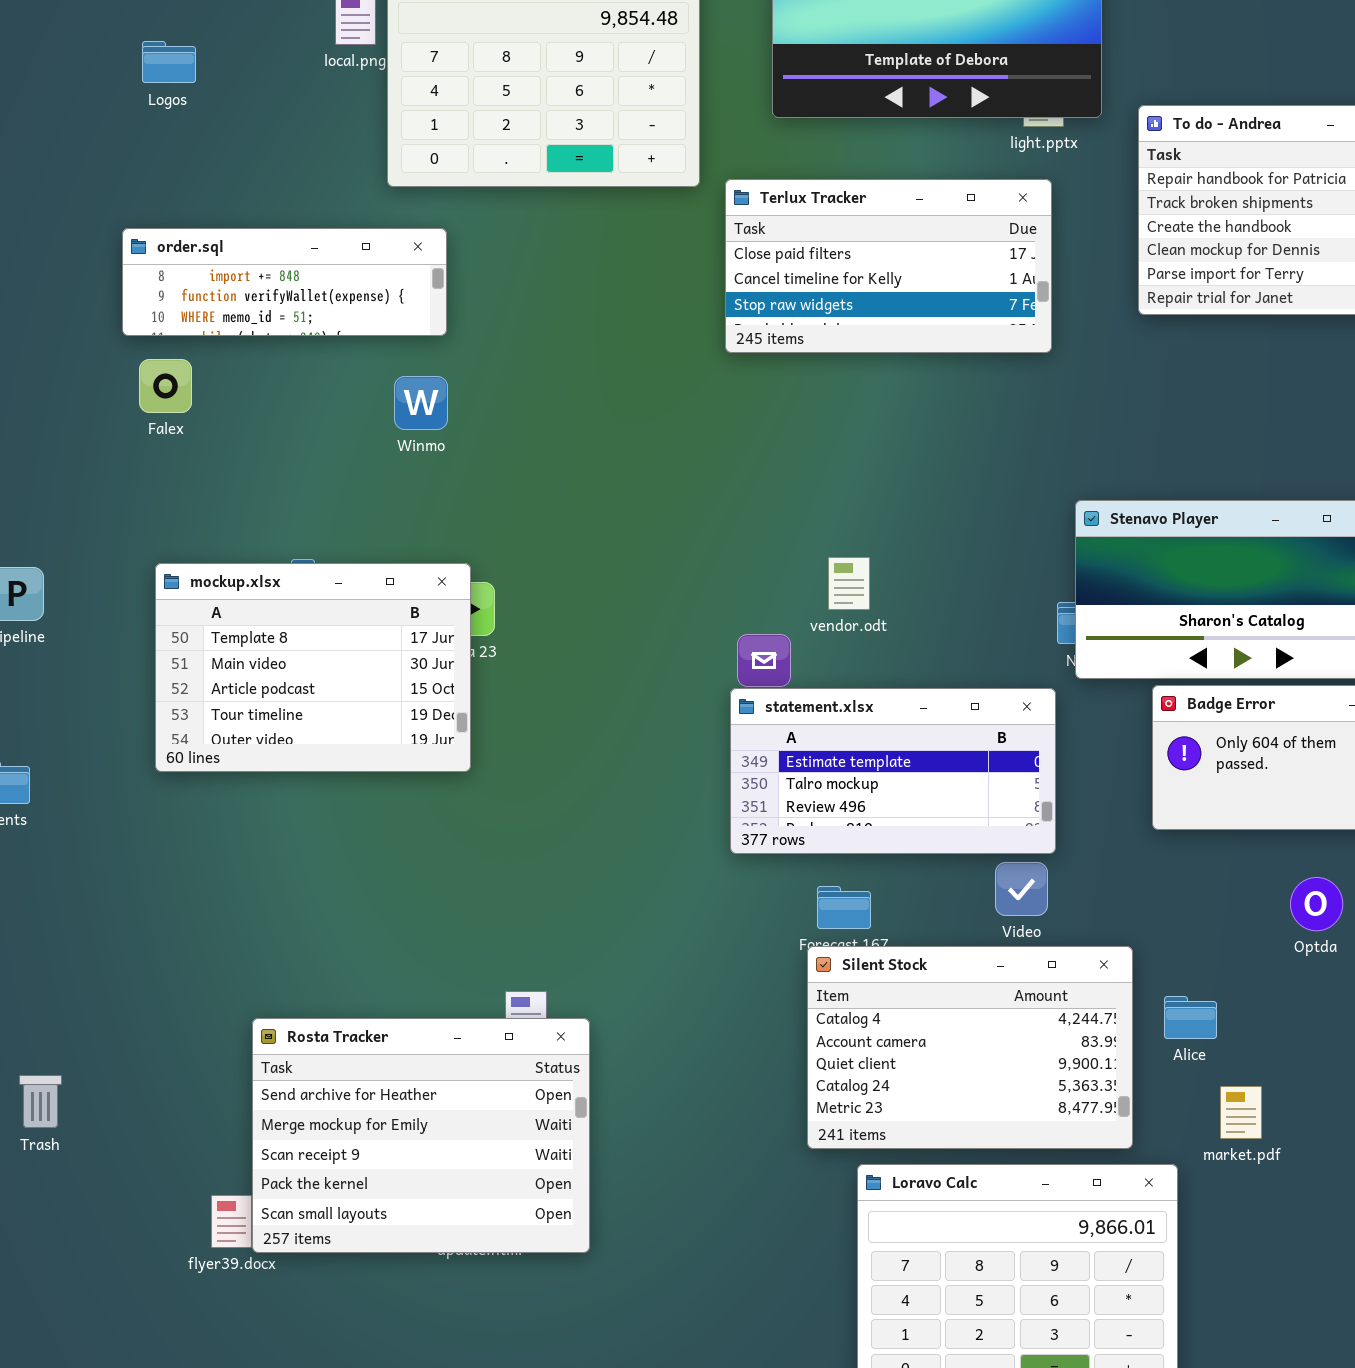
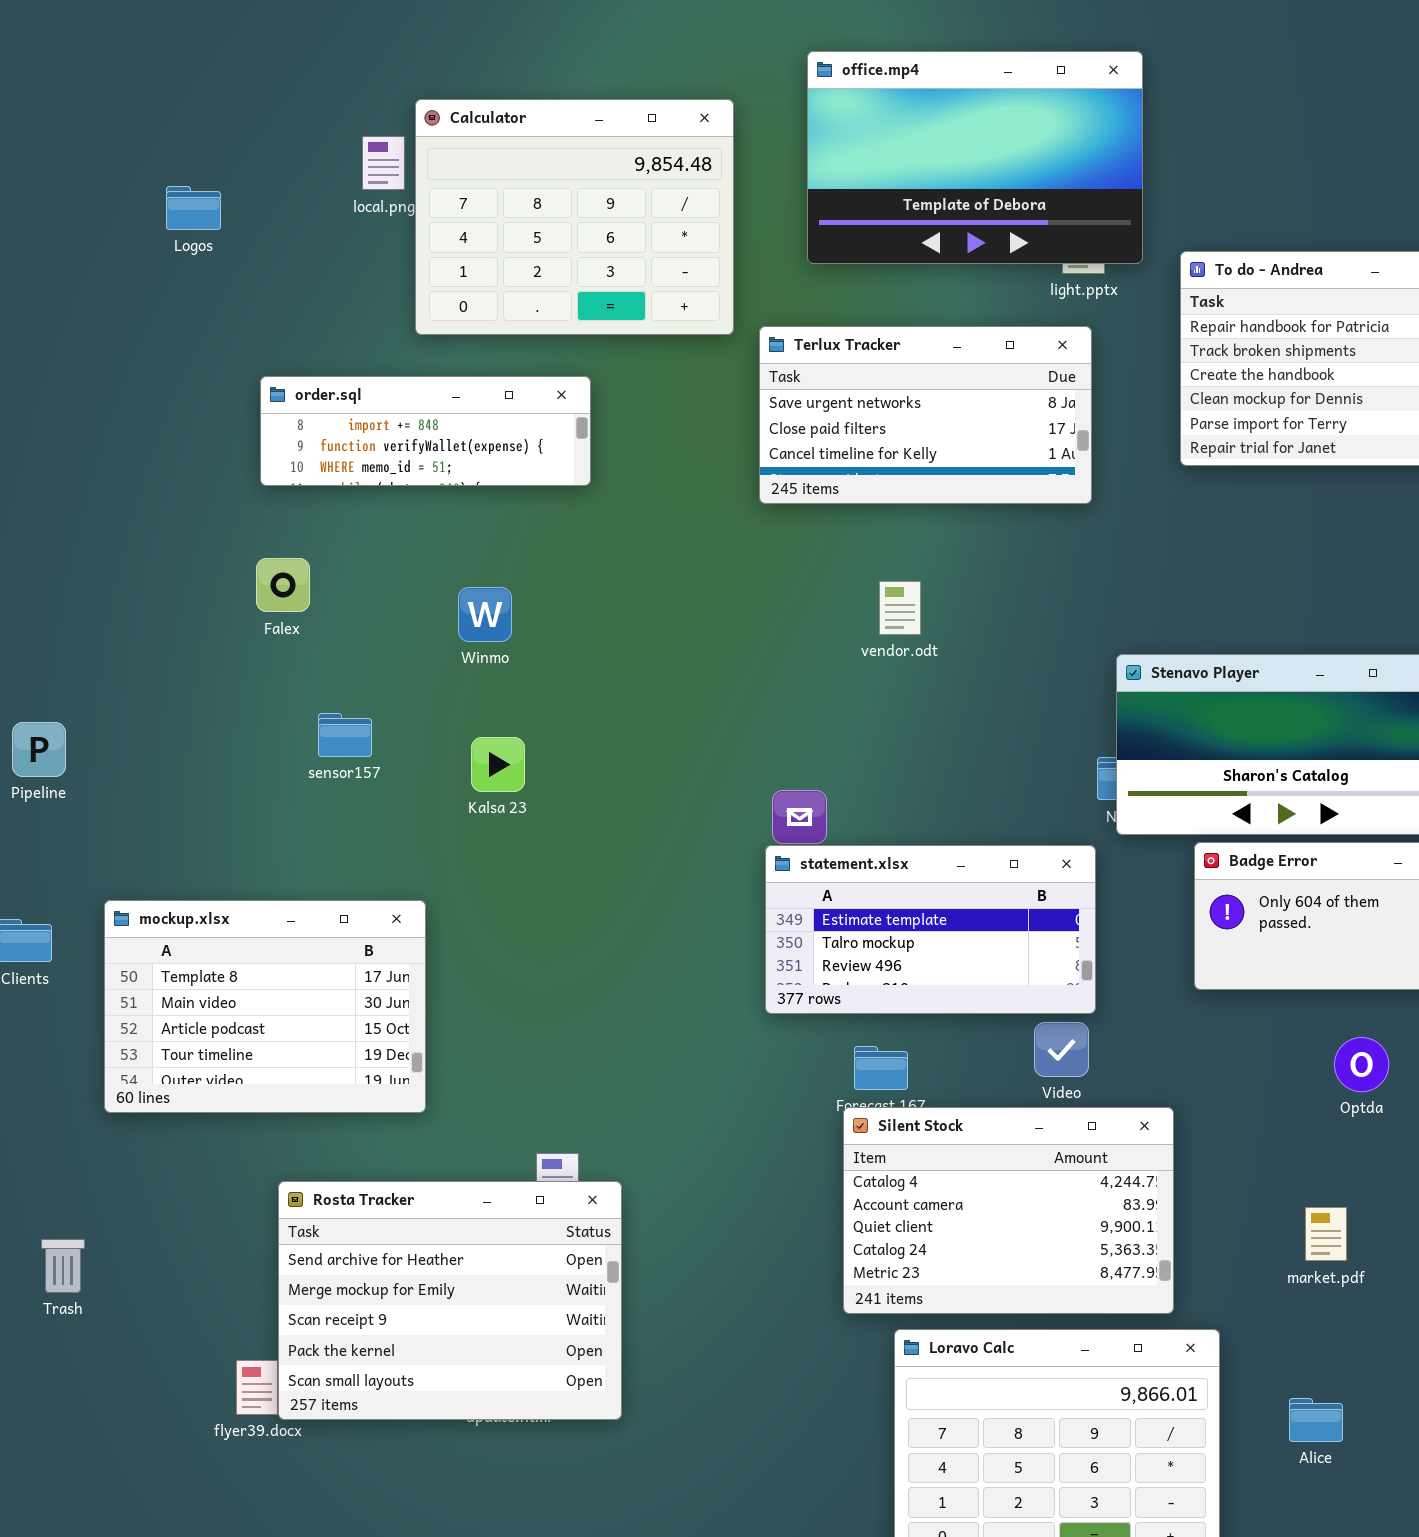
Terlux Tracker: [725,179,1052,353] -> [759,326,1092,504], scrolled up 1 row
order.sql: [122,228,447,336] -> [260,376,591,486], moved
Falex: [139,359,192,413] -> [256,558,310,612], moved
Winmo: [394,376,448,430] -> [458,587,512,642], moved
vendor.odt: [828,557,870,610] -> [879,581,921,635], moved
mockup.xlsx: [155,563,471,772] -> [104,900,426,1113], moved
Alice: [1164,996,1217,1039] -> [1289,1398,1343,1442], moved
market.pdf: [1220,1086,1262,1139] -> [1305,1207,1347,1261], moved

